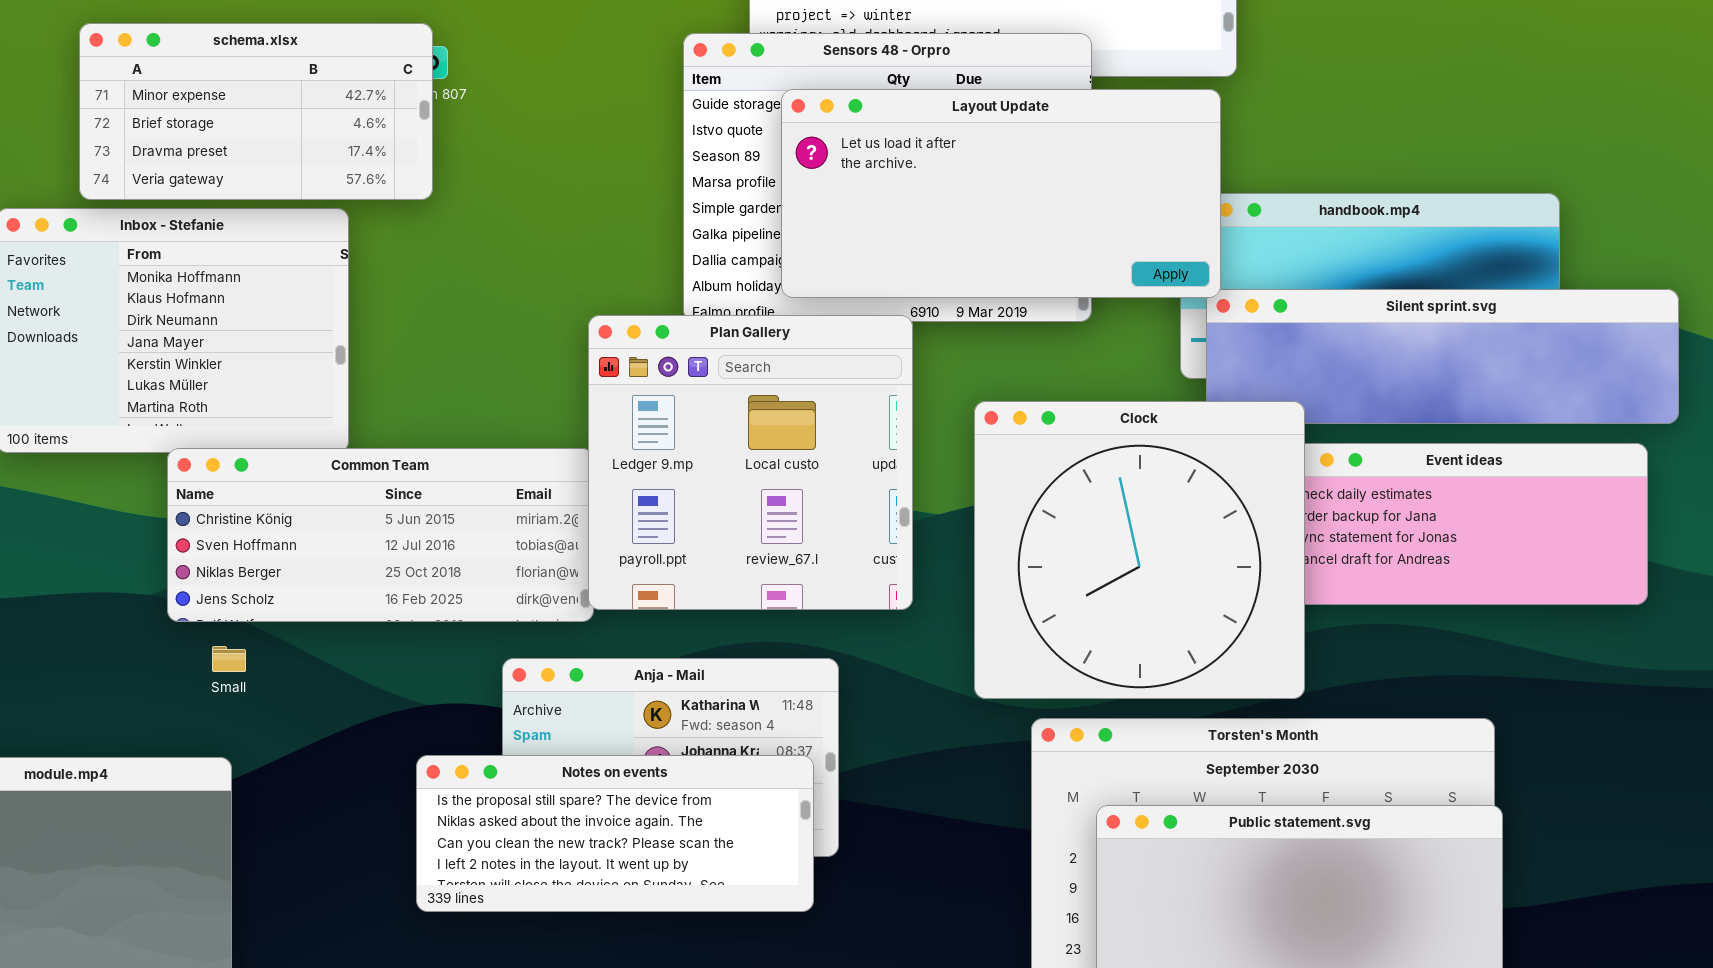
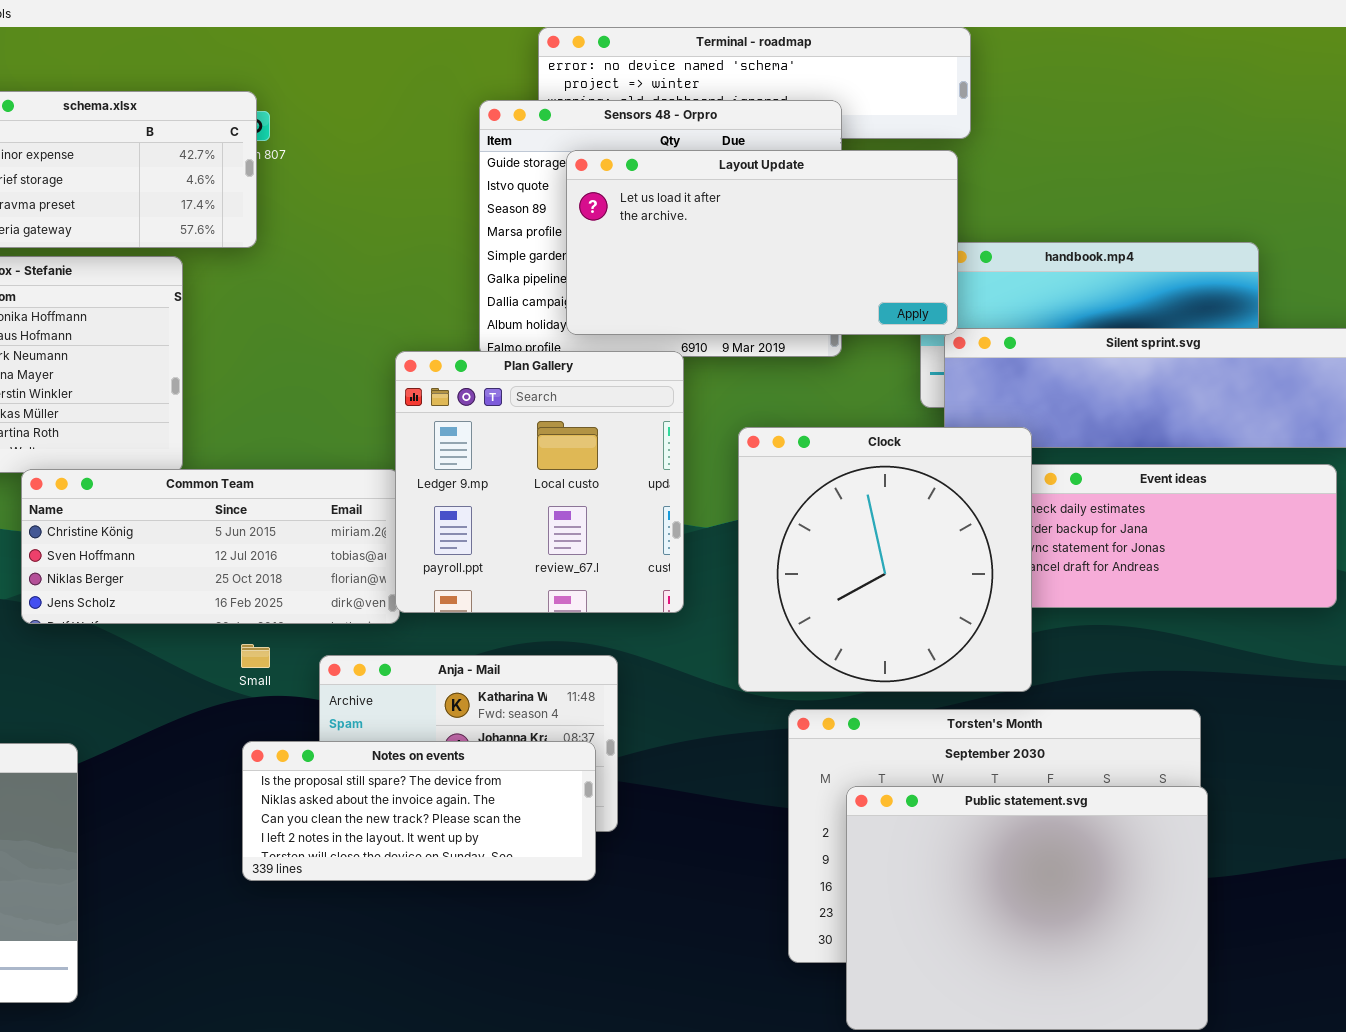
Small: [212,646,246,672] -> [241,644,270,668], moved

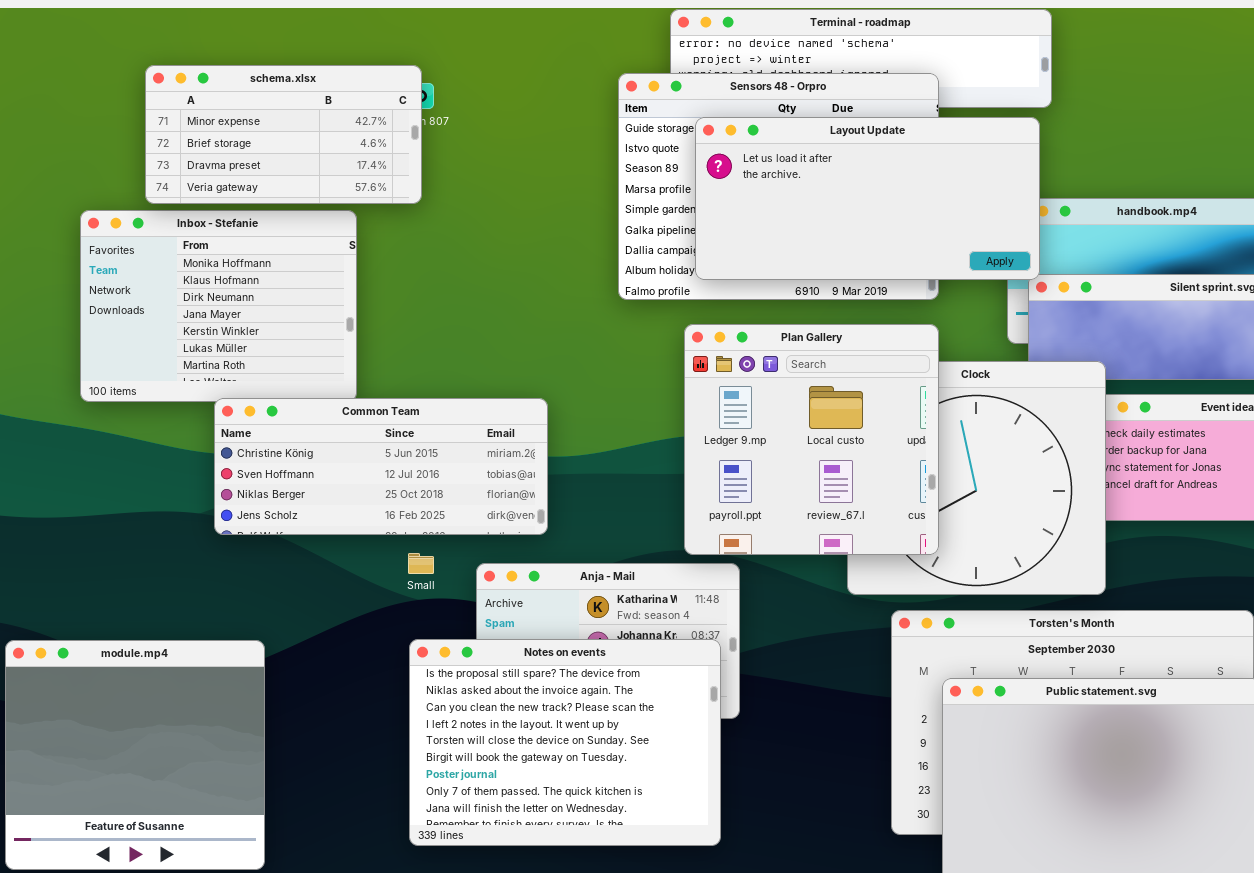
Plan Gallery: [395,351,684,613] -> [684,324,939,555], moved
Notes on events: [242,741,596,881] -> [409,639,721,846], resized

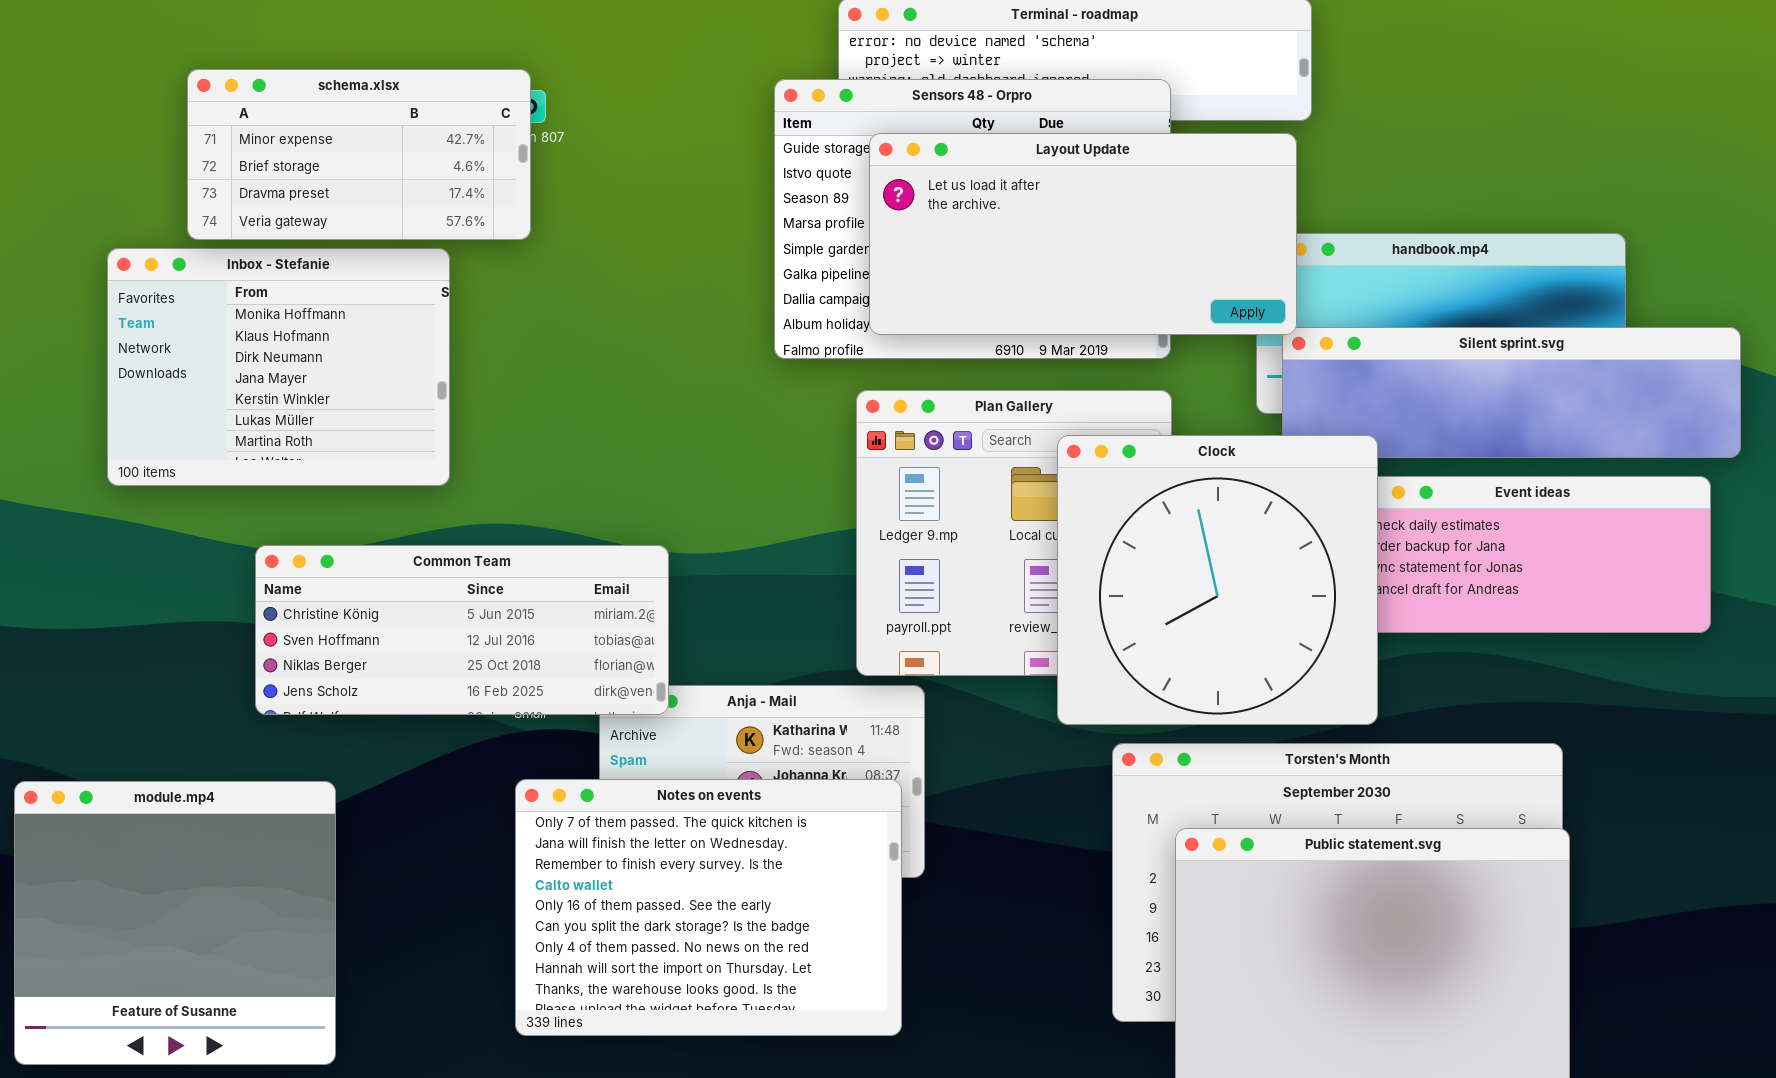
Clock: [847,361,1106,595] -> [1057,435,1378,725], raised
Common Team: [214,398,548,535] -> [255,545,669,715], moved
Notes on events: [409,639,721,846] -> [515,779,902,1036], scrolled down 7 rows

